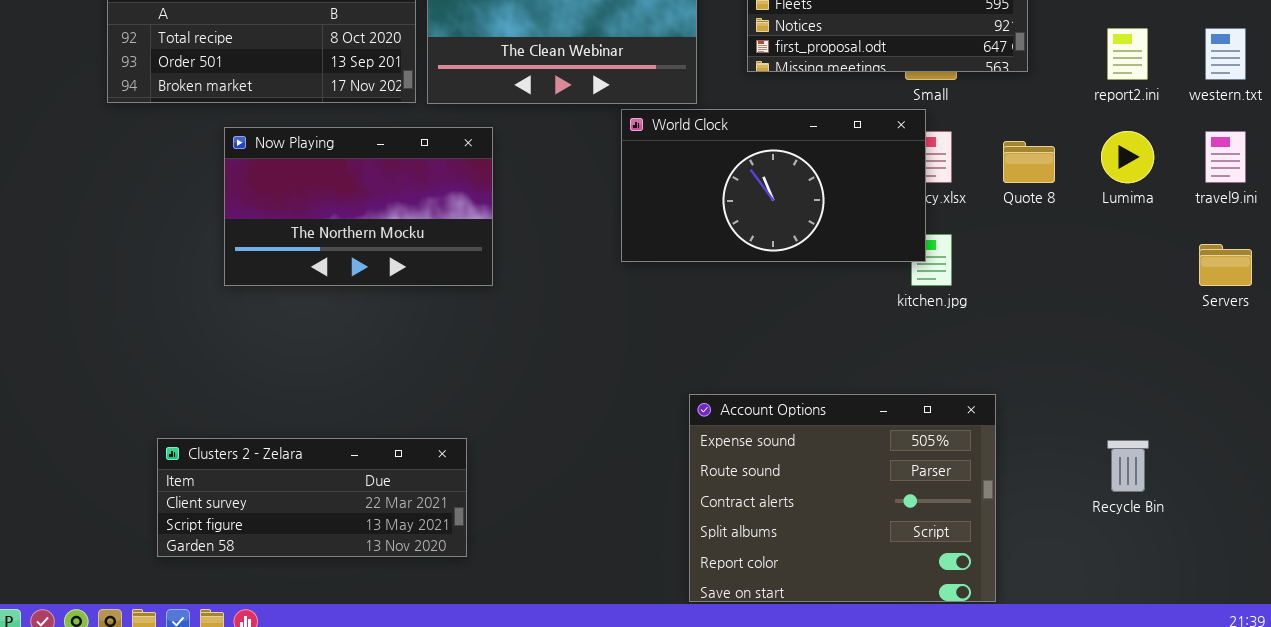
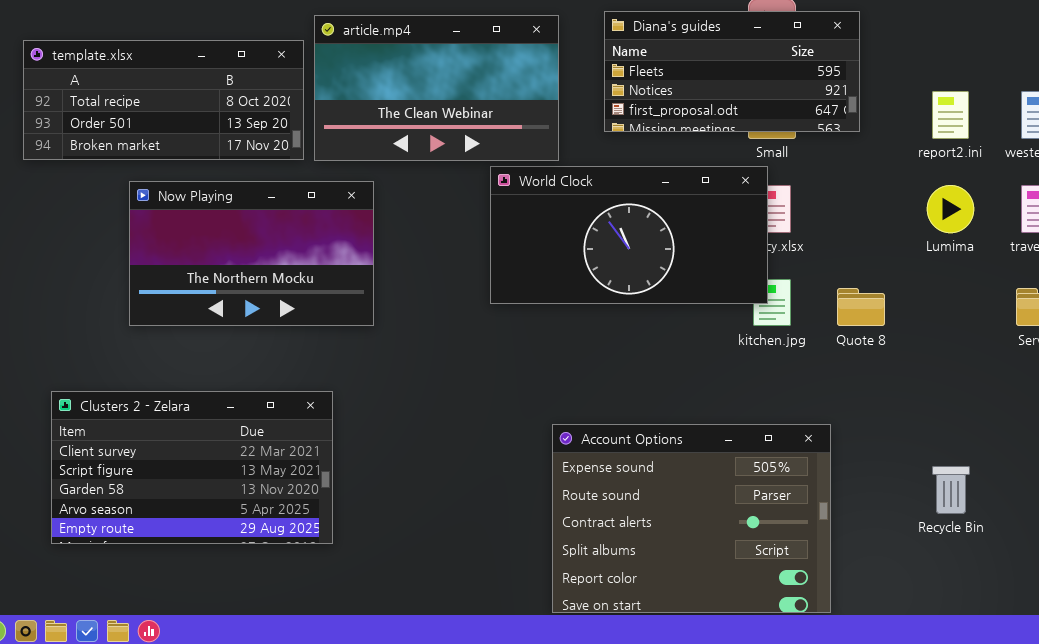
Quote 8: [1003,141,1055,183] -> [837,288,885,326], moved
Clusters 2 - Zelara: [157,438,467,557] -> [51,391,333,544], moved, resized

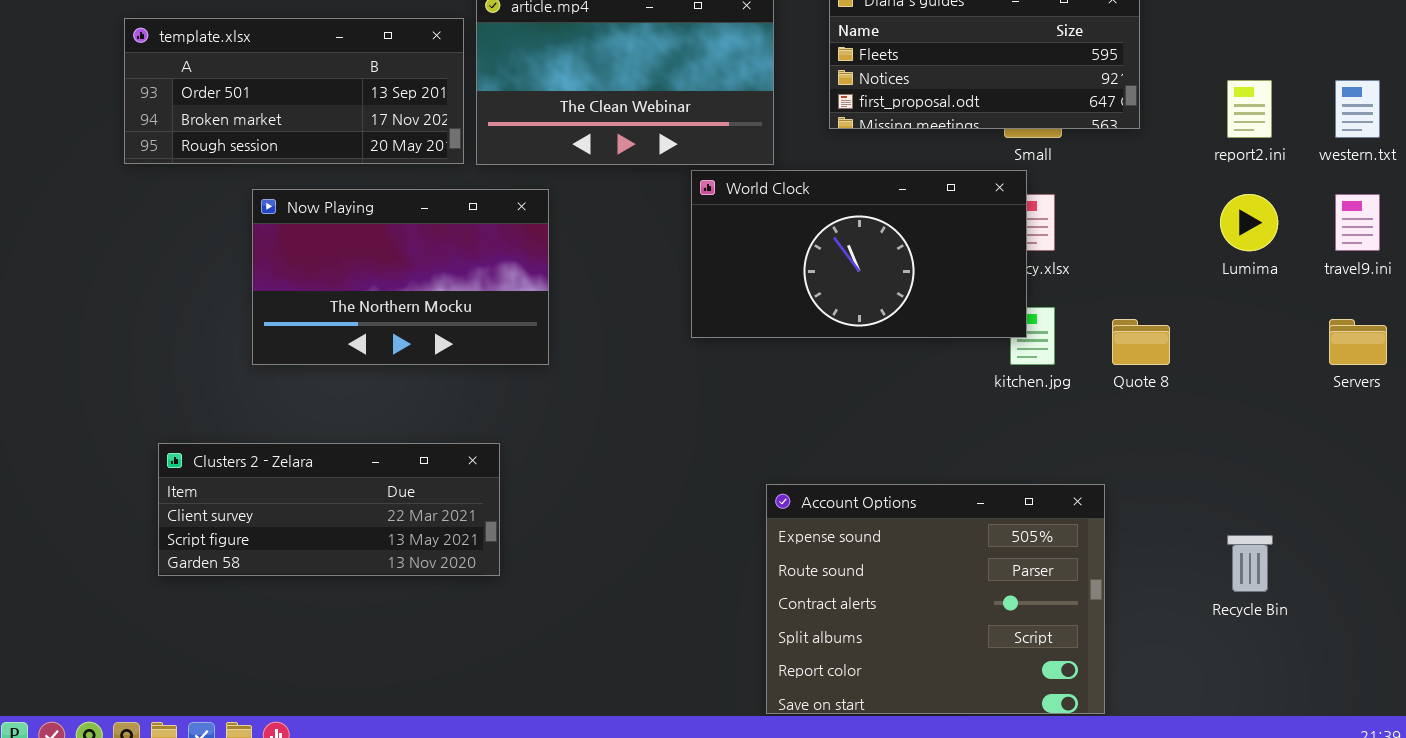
template.xlsx: [23,40,304,160] -> [124,18,464,164], scrolled down 1 row
Clusters 2 - Zelara: [51,391,333,544] -> [158,443,500,576], resized

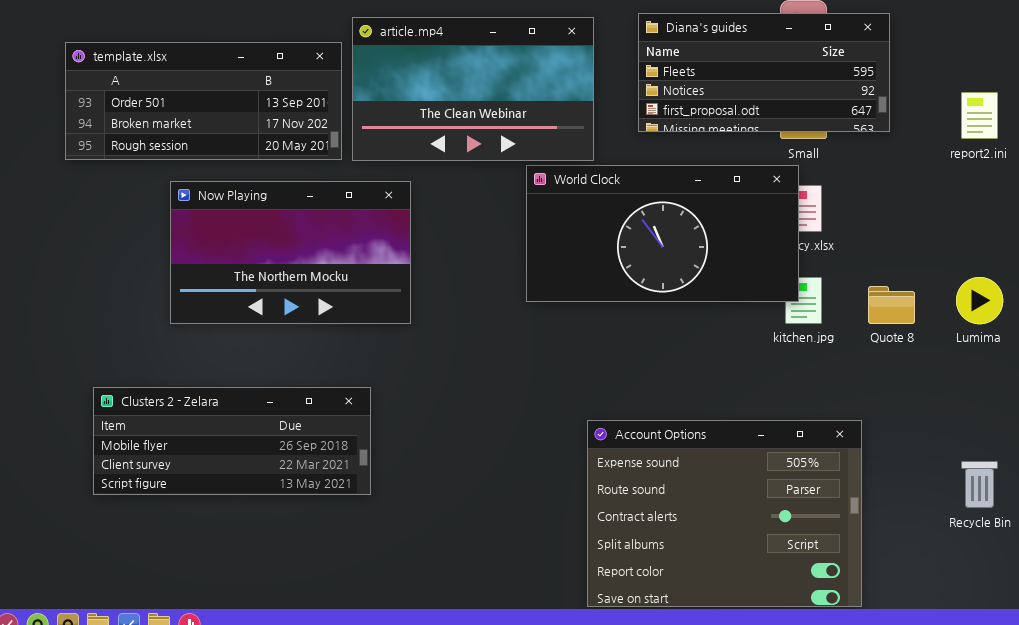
Lumima: [1220,194,1278,251] -> [956,277,1003,324], moved
Clusters 2 - Zelara: [158,443,500,576] -> [93,387,371,495], scrolled up 1 row

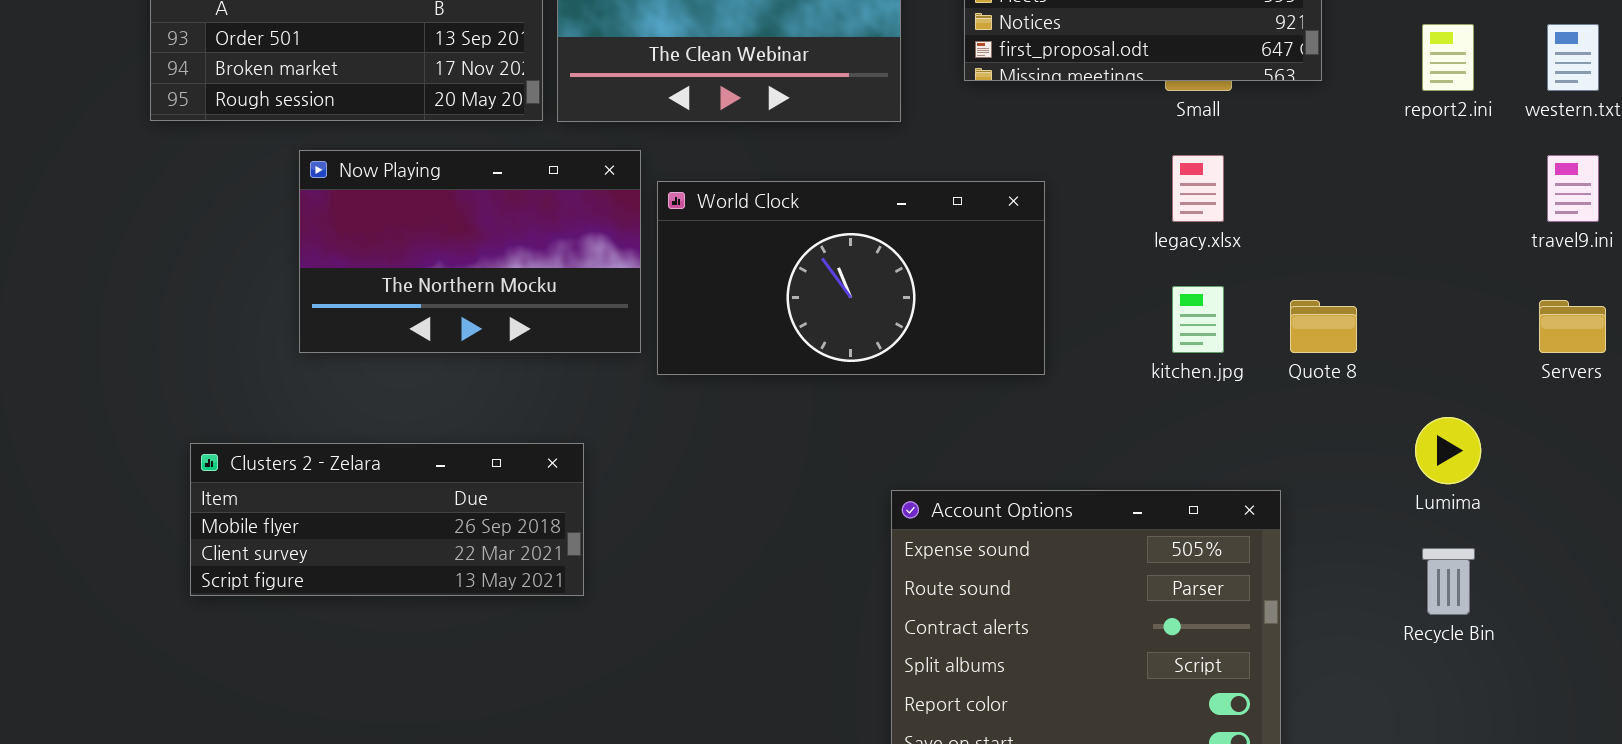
World Clock: [526,165,799,302] -> [657,181,1045,375], moved
Lumima: [956,277,1003,324] -> [1415,417,1481,484], moved

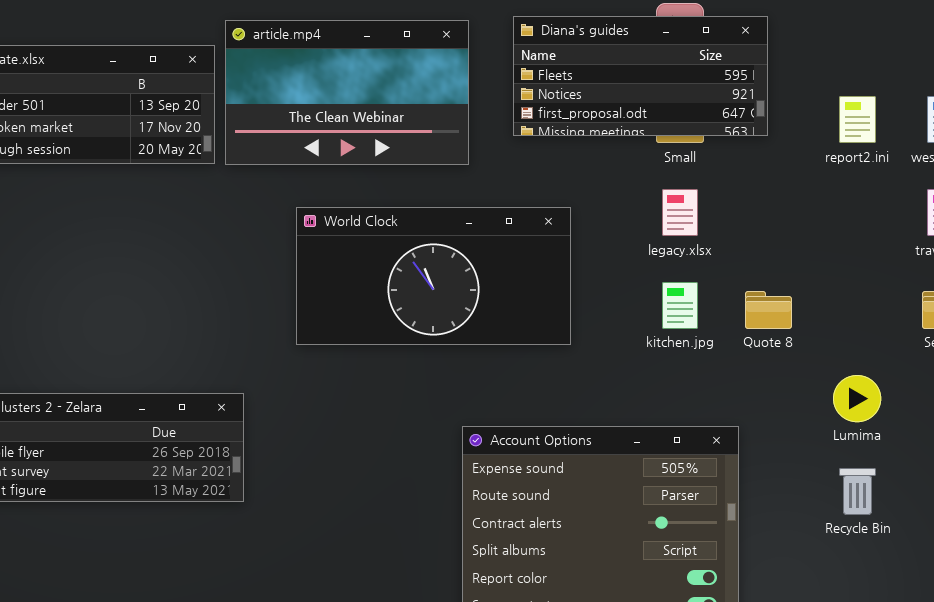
Now Playing: [299,150,641,353] -> none, closed

